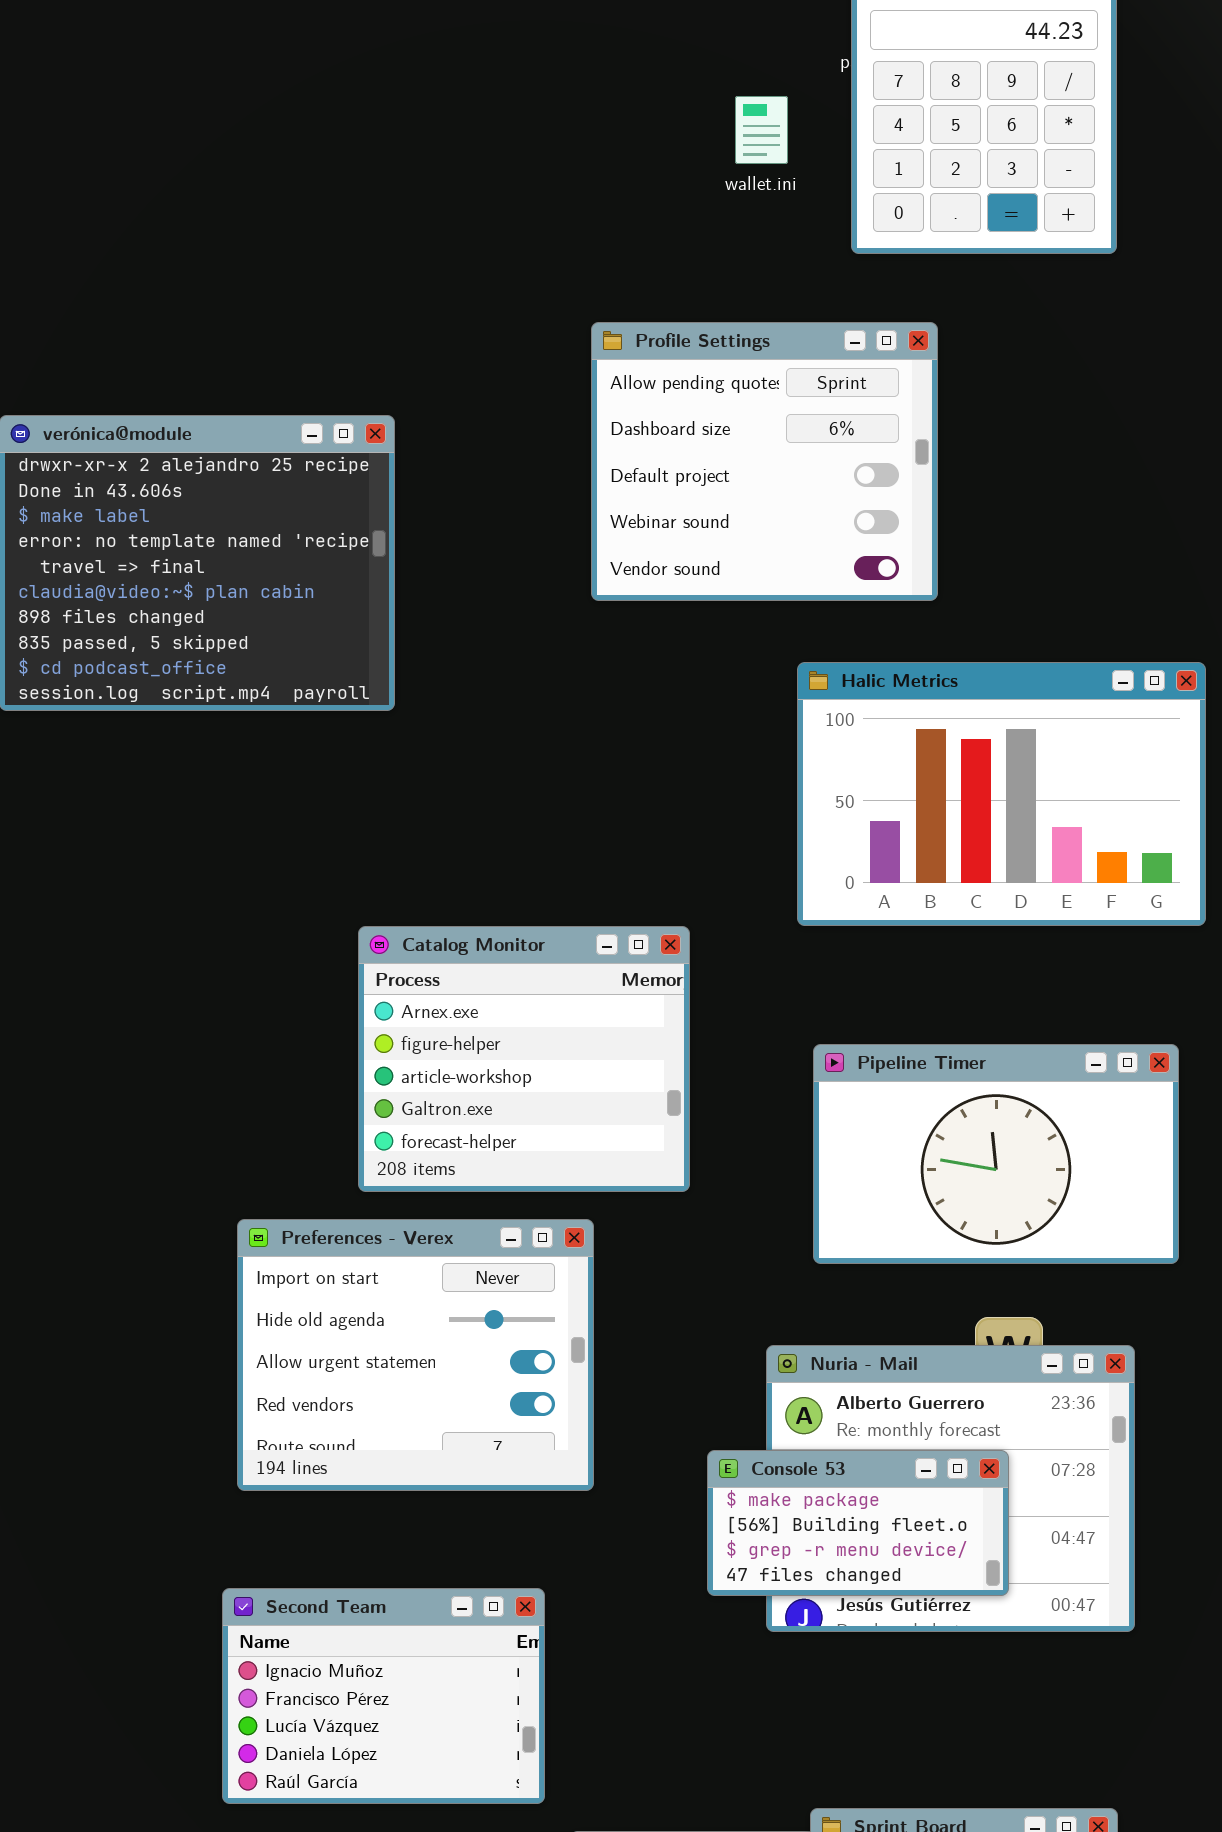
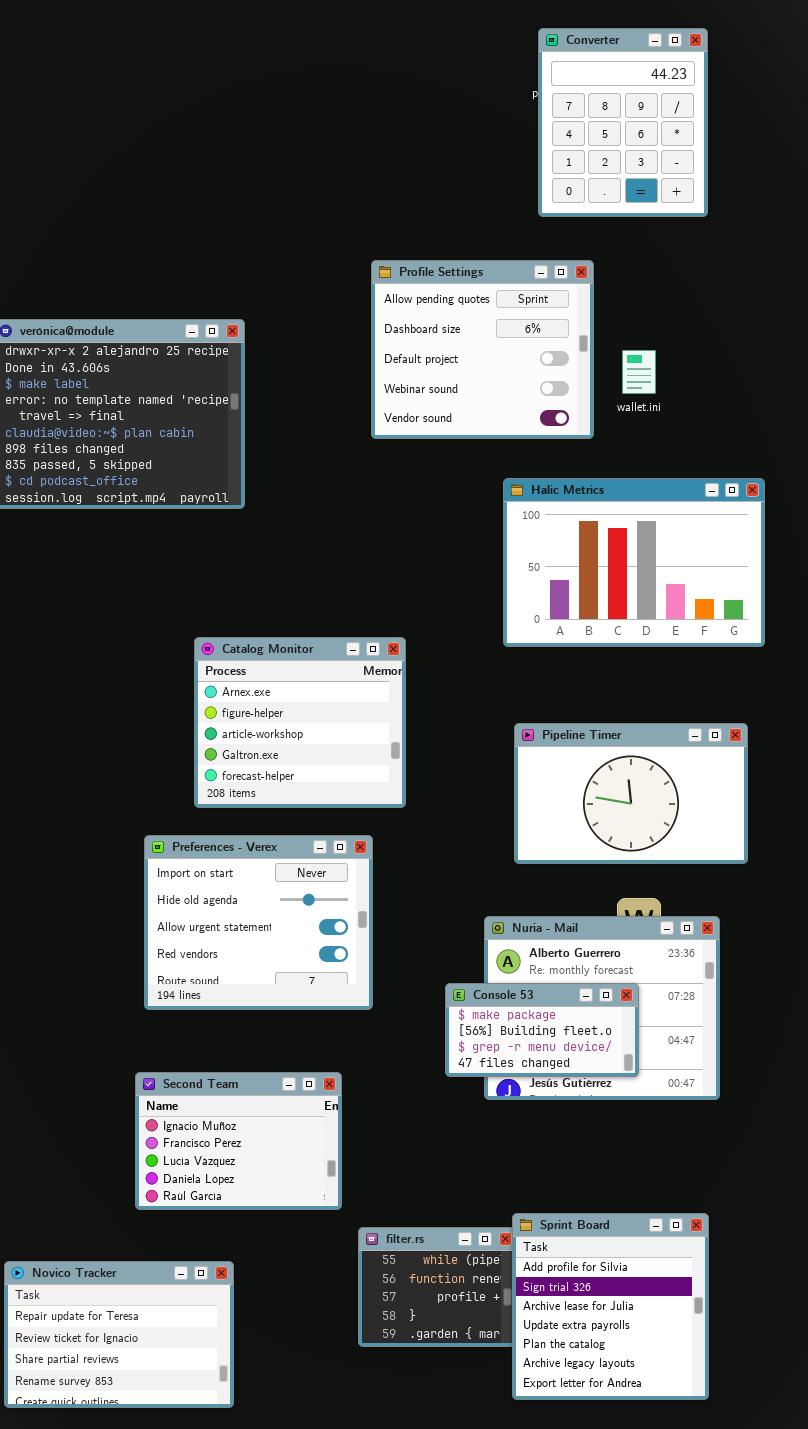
wallet.ini: [735,96,788,164] -> [622,350,656,394], moved
Catalog Monitor: [358,926,690,1192] -> [194,637,406,808], moved

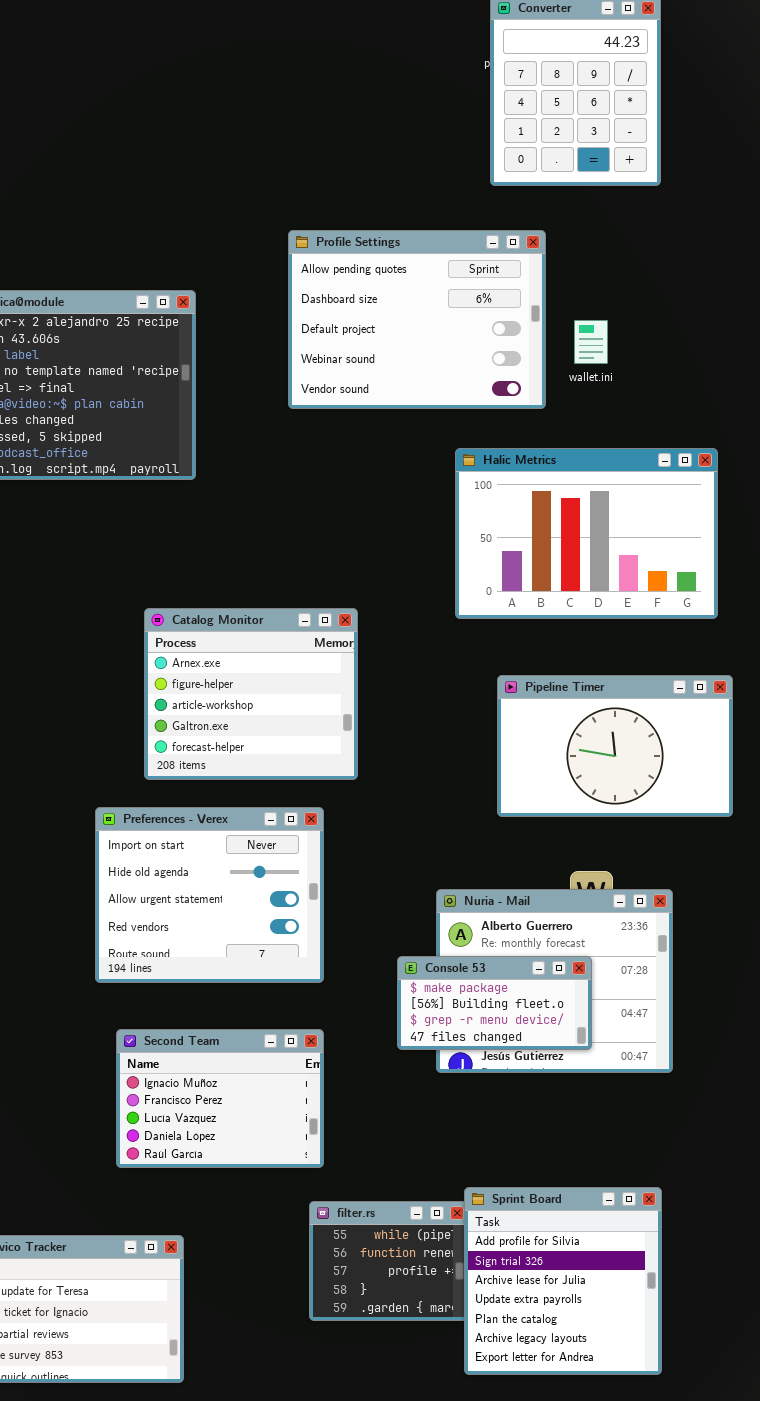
Profile Settings: [371,260,594,439] -> [288,230,546,409], resized
Pipeline Timer: [514,723,748,864] -> [497,675,733,817], moved
Second Team: [135,1072,342,1210] -> [116,1029,324,1168], moved

